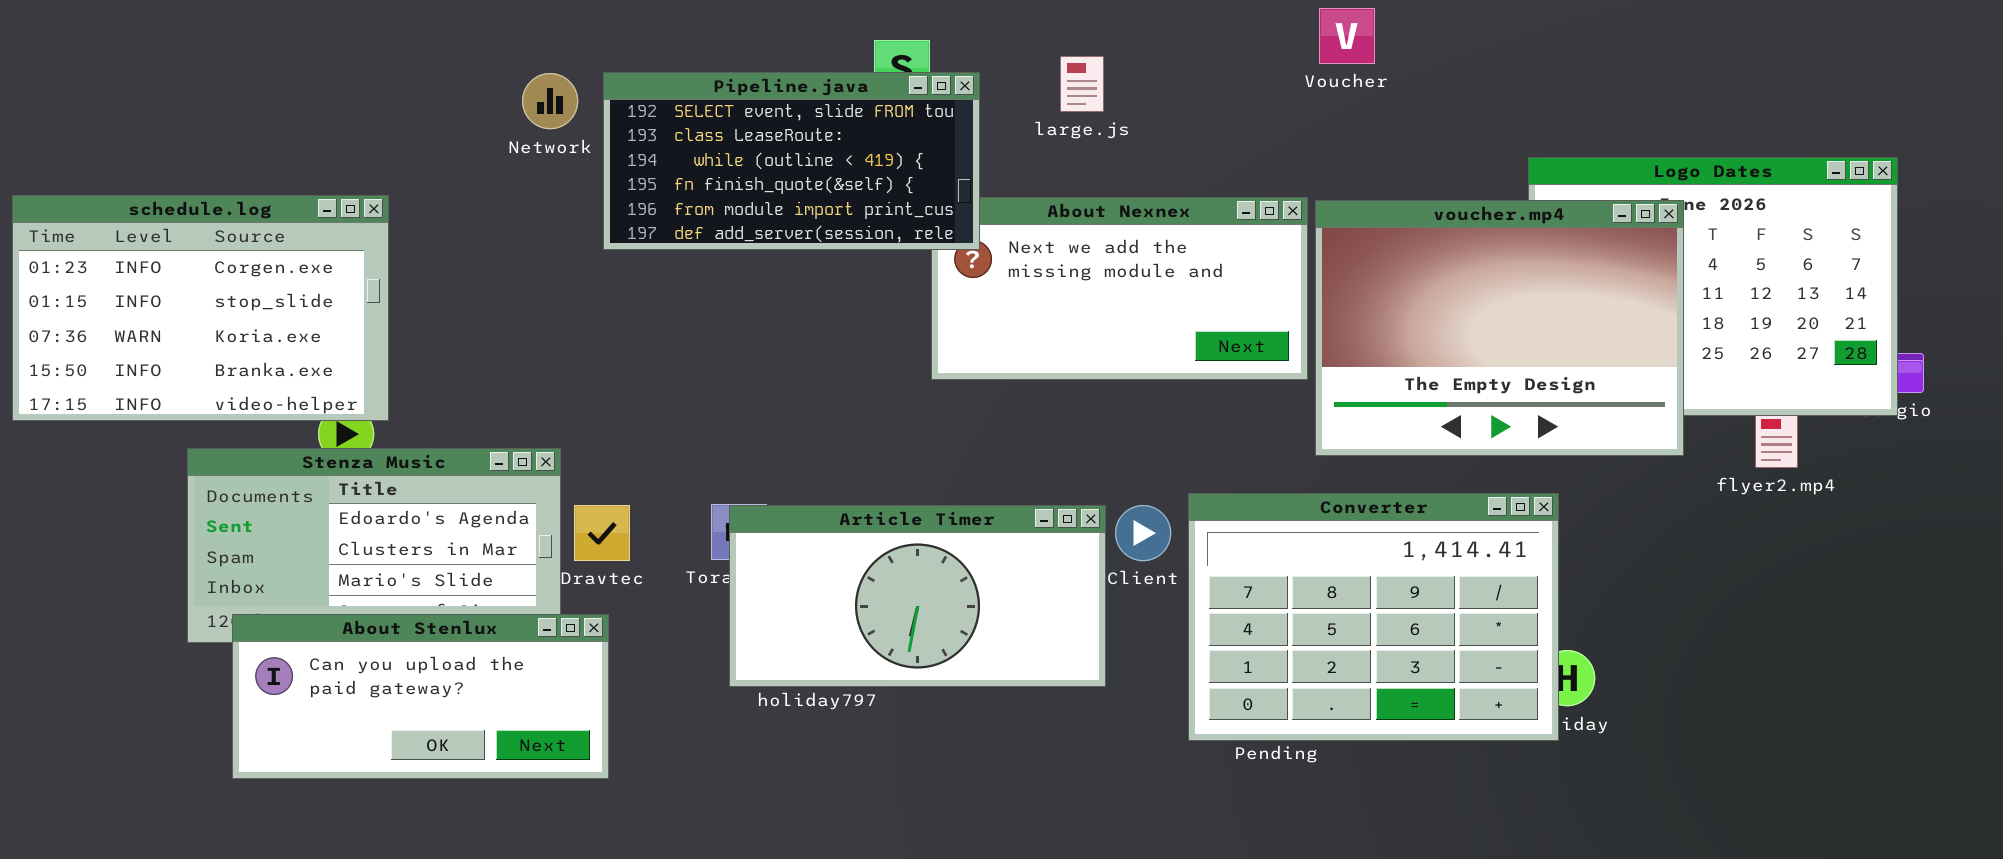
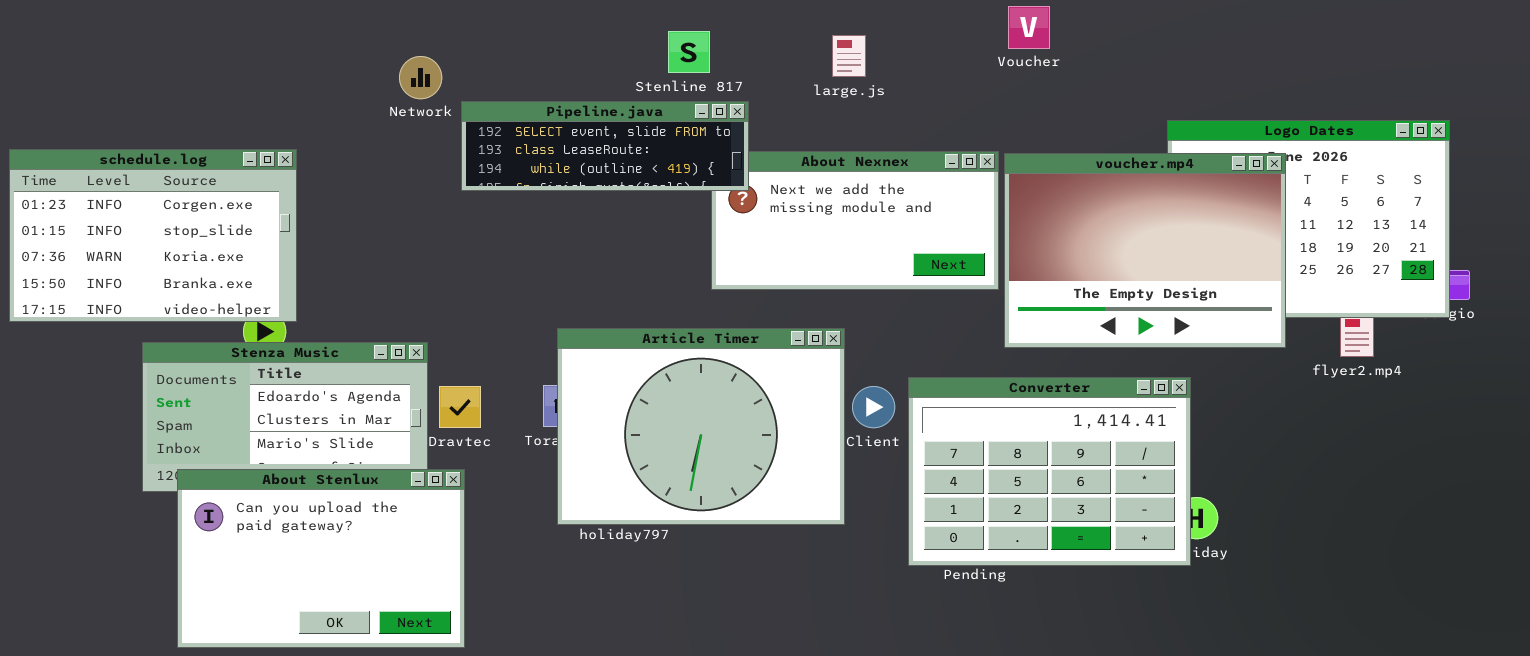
large.js: [1060,56,1104,112] -> [832,35,866,77], moved
Pipeline.java: [603,72,980,250] -> [461,101,749,191], resized
Article Timer: [729,505,1106,687] -> [557,328,845,525], resized
About Stenlux: [232,614,609,779] -> [177,469,465,648], resized

